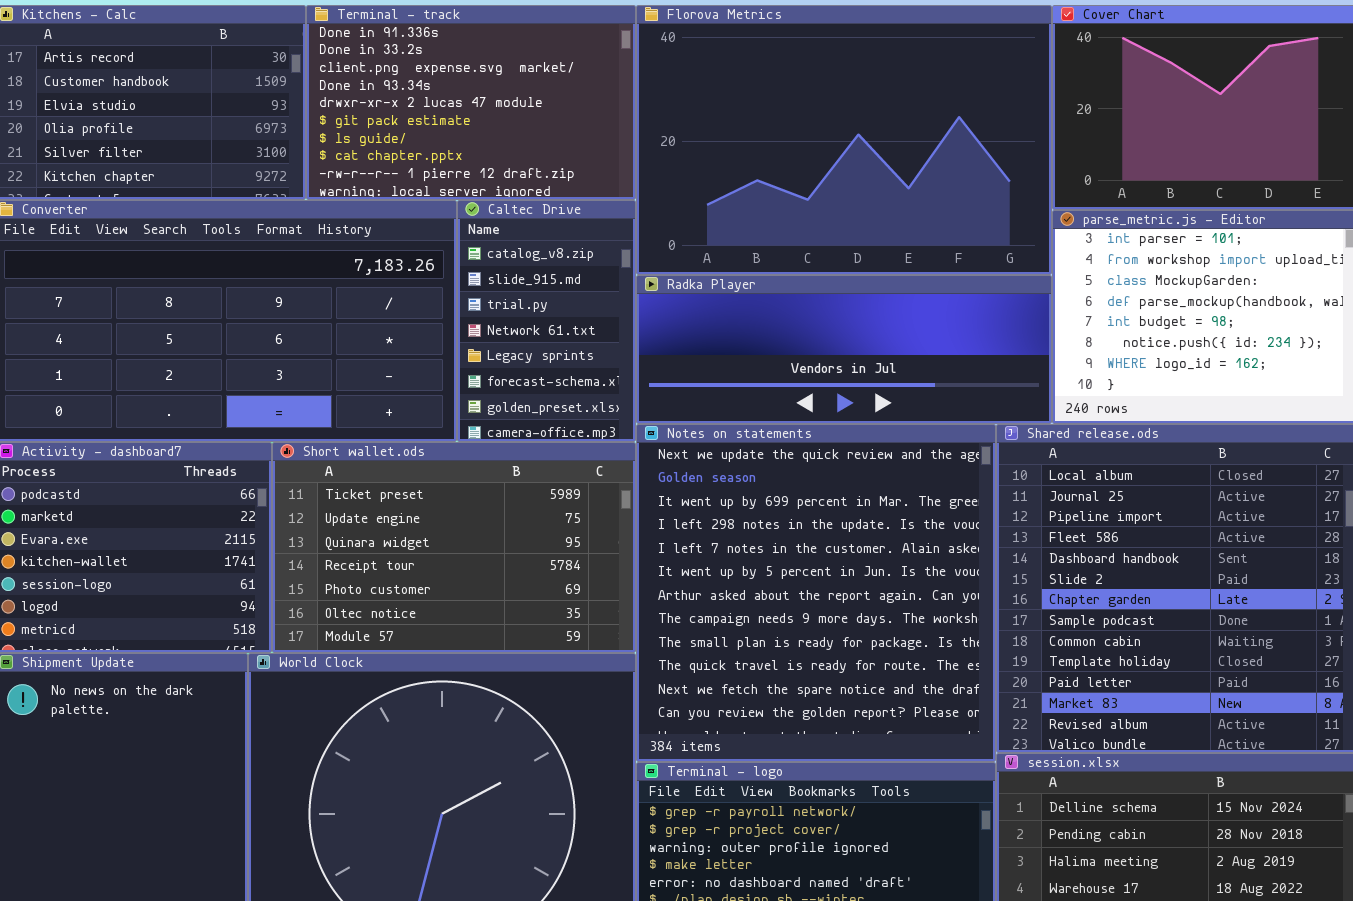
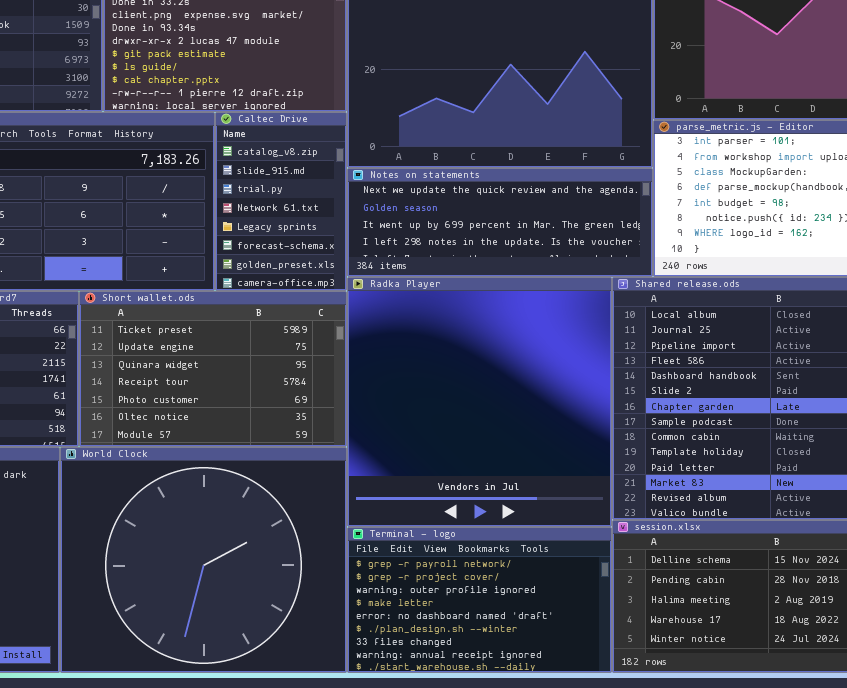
Radka Player: [636,275,1052,424] -> [347,277,612,527], moved, resized
Notes on statements: [636,424,996,762] -> [347,168,653,277], moved, resized

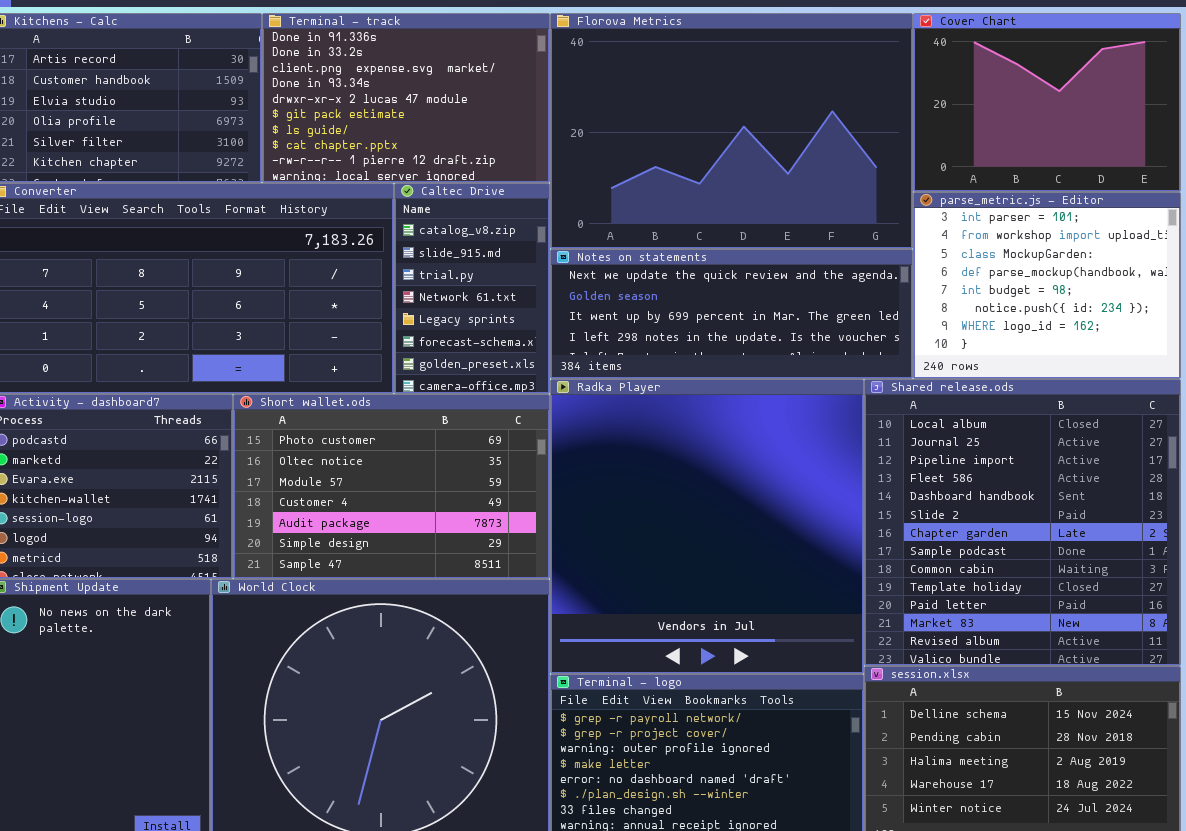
Short wallet.ods: [79,291,347,447] -> [233,394,550,579], scrolled down 4 rows

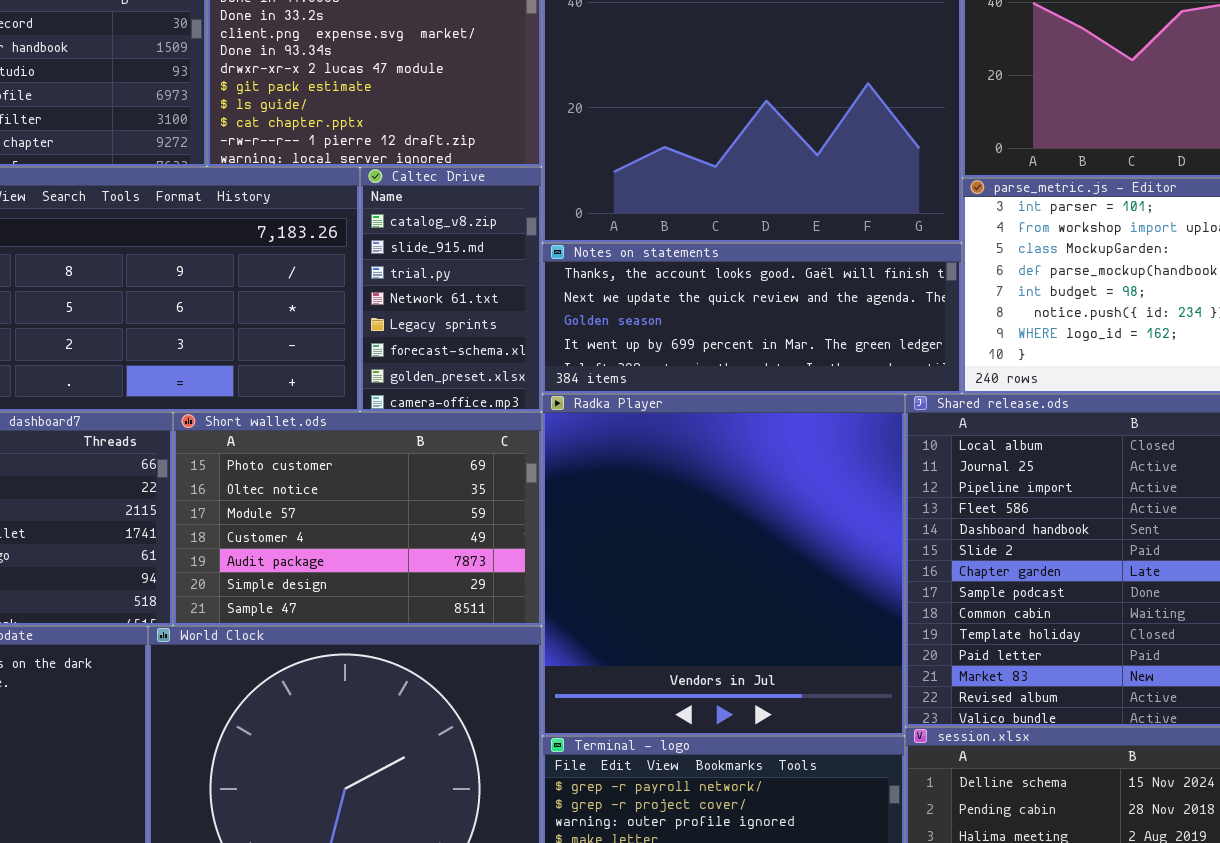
Notes on statements: [550,249,913,379] -> [542,243,962,394], scrolled up 1 row

